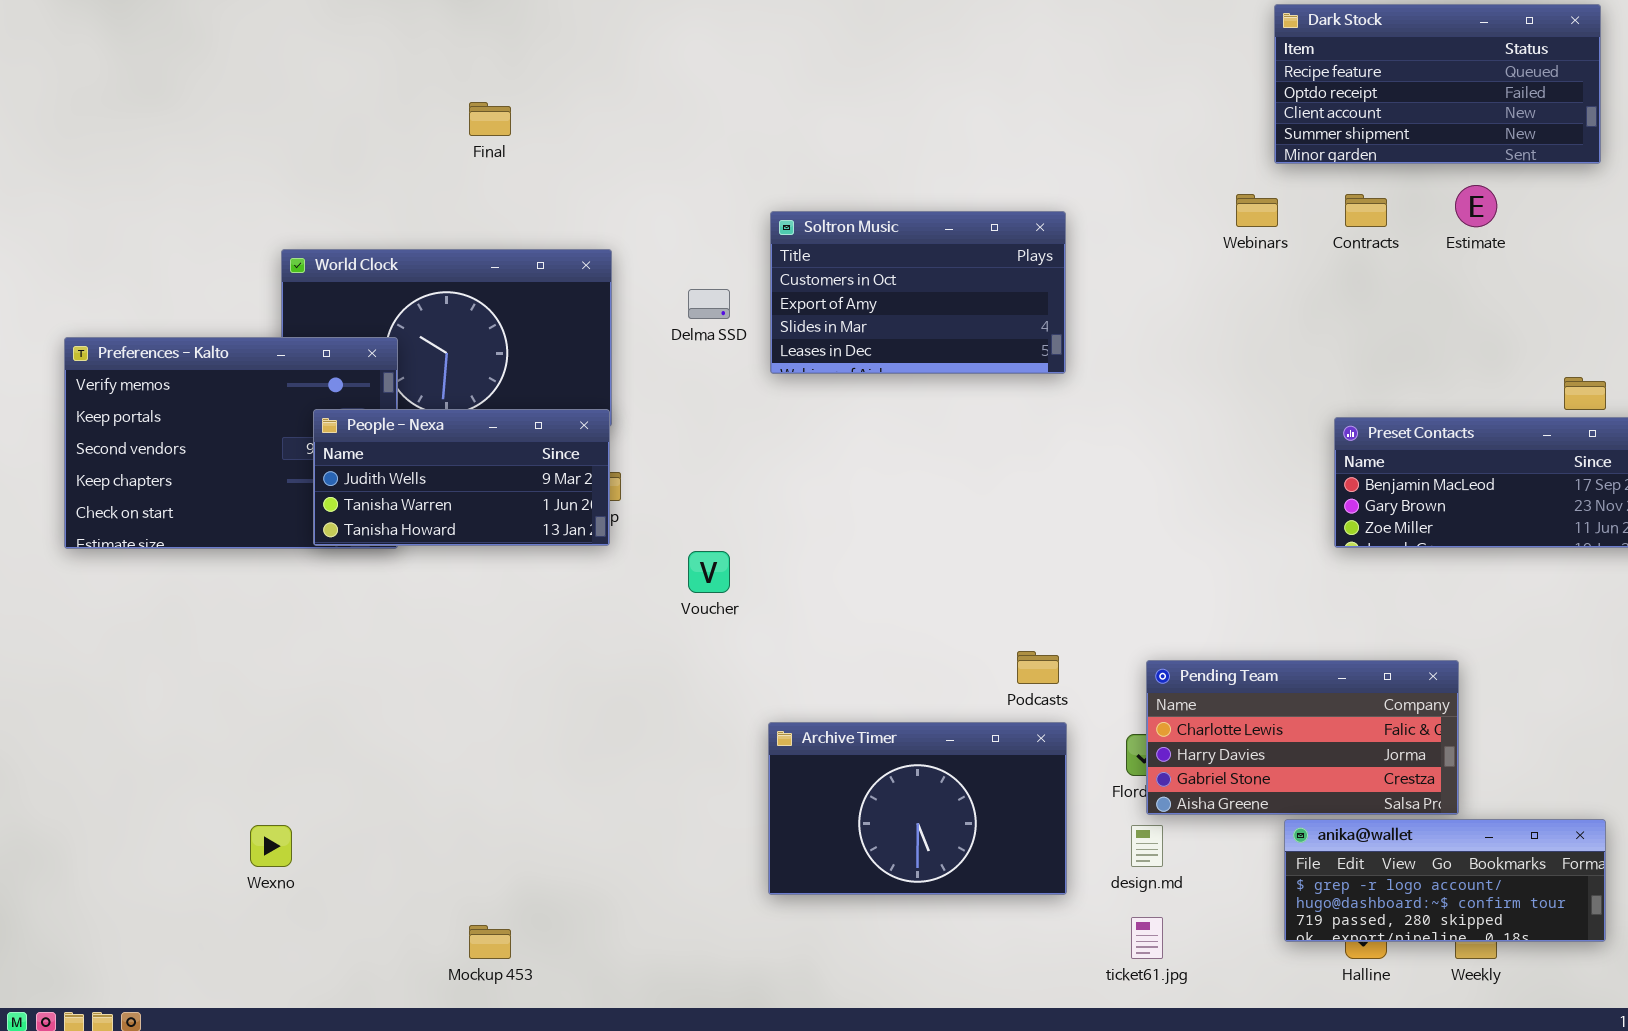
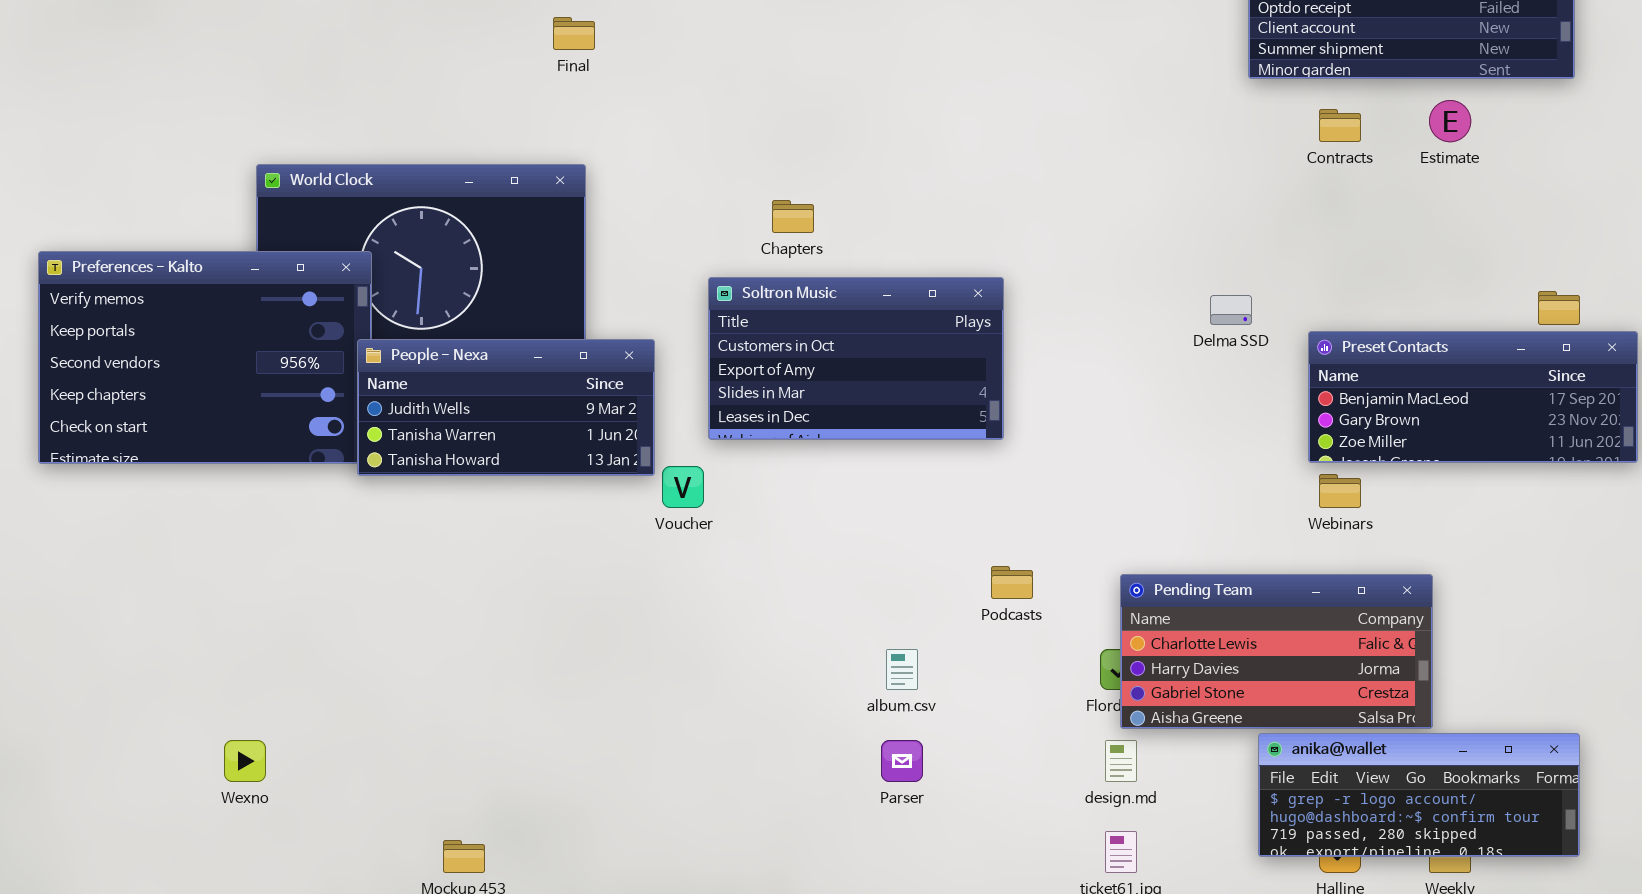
Final: [469,102,511,136] -> [553,17,595,50], moved
Webinars: [1236,194,1278,227] -> [1319,474,1361,508], moved
Soltron Music: [770,211,1066,374] -> [708,277,1004,440], moved
Delma SSD: [688,289,730,319] -> [1210,295,1252,325], moved
People - Nexa: [313,409,610,546] -> [357,339,655,476], moved
Archive Timer: [768,722,1067,895] -> none, closed

